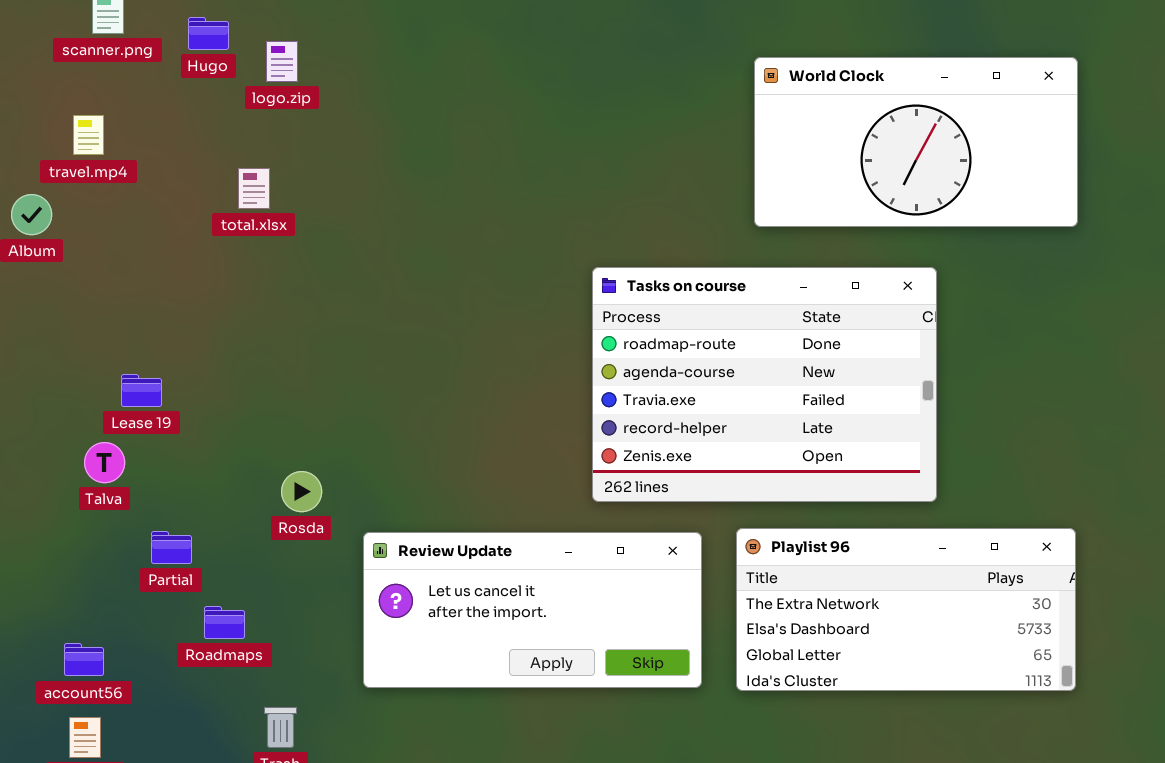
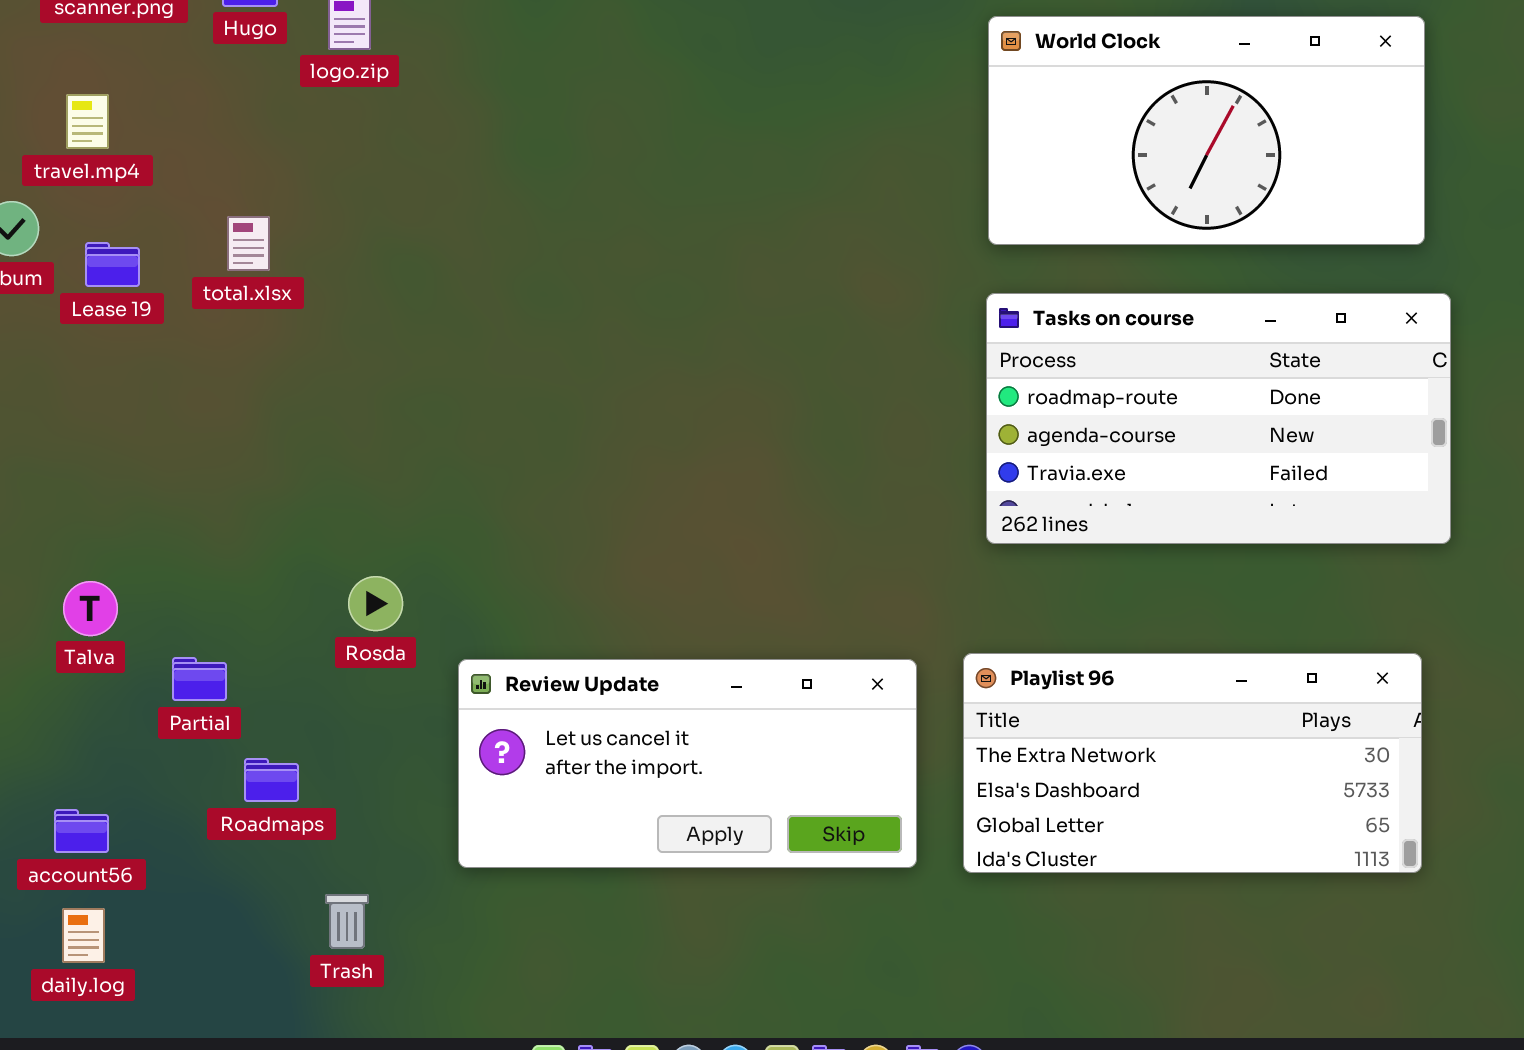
total.xlsx: [238,168,270,209] -> [227,216,270,271], moved
Tasks on course: [592,267,937,502] -> [986,293,1451,544], moved, resized
Lease 19: [121,374,162,407] -> [85,242,140,287], moved
Talva: [84,442,125,483] -> [63,581,118,636], moved

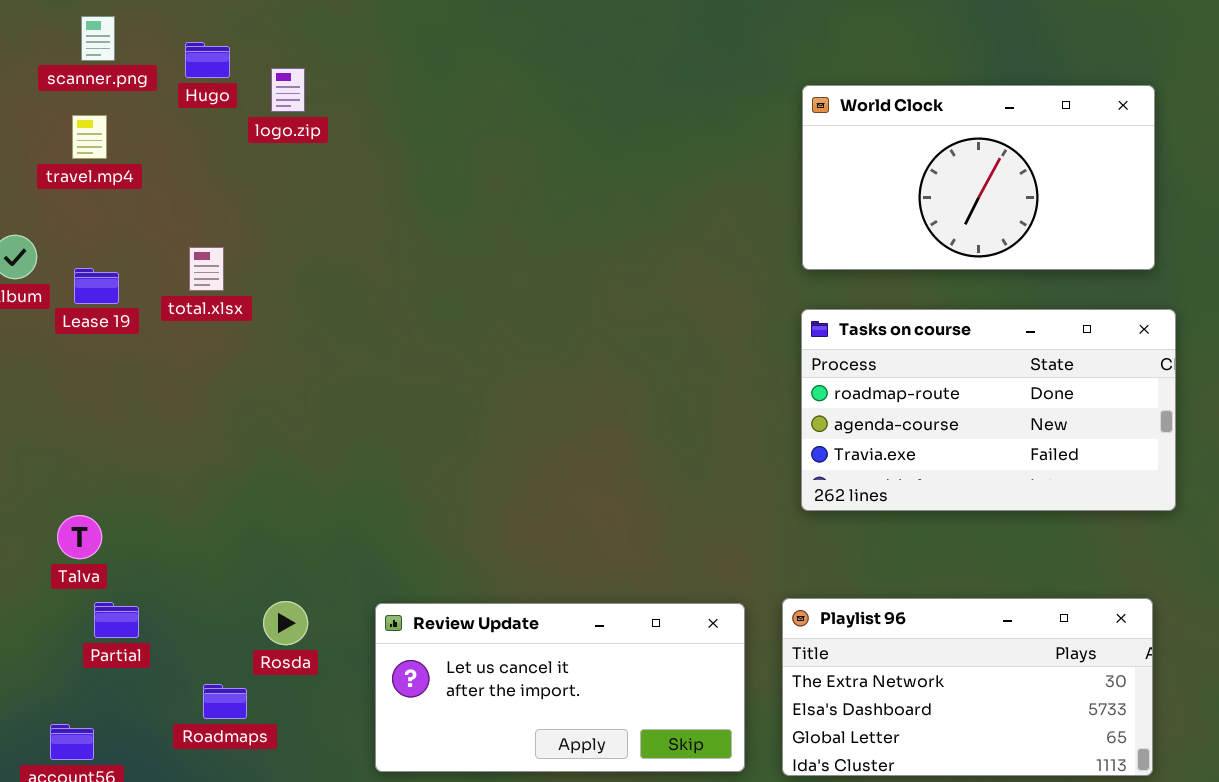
travel.mp4: [66,94,109,149] -> [72,115,107,159], moved
Rosda: [348,576,403,631] -> [263,601,308,645], moved
Talva: [63,581,118,636] -> [57,515,102,559], moved
Partial: [172,657,227,701] -> [94,602,139,638], moved

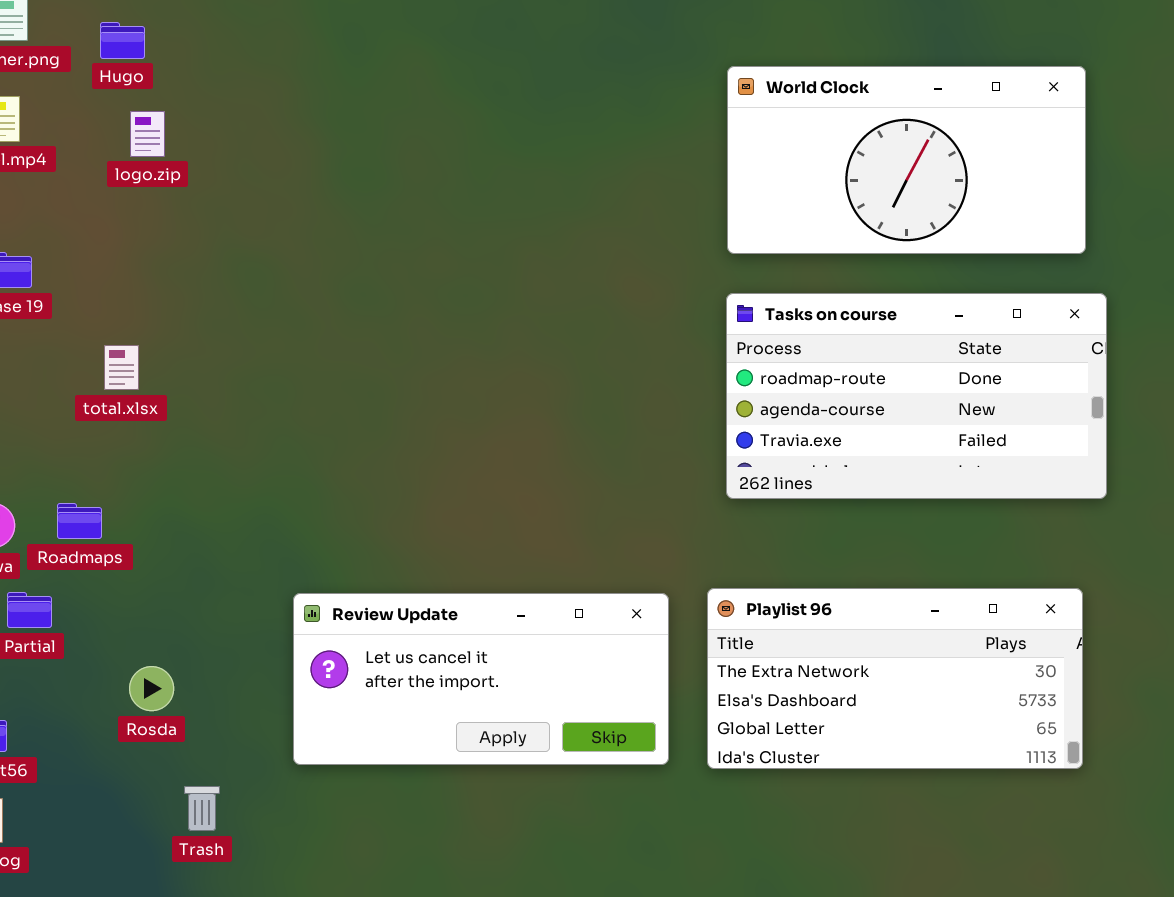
logo.zip: [271,68,305,112] -> [130,111,165,157], moved
total.xlsx: [189,247,224,291] -> [104,345,139,390], moved
Rosda: [263,601,308,645] -> [129,666,174,711], moved
Roadmaps: [203,684,247,719] -> [57,503,102,539], moved

